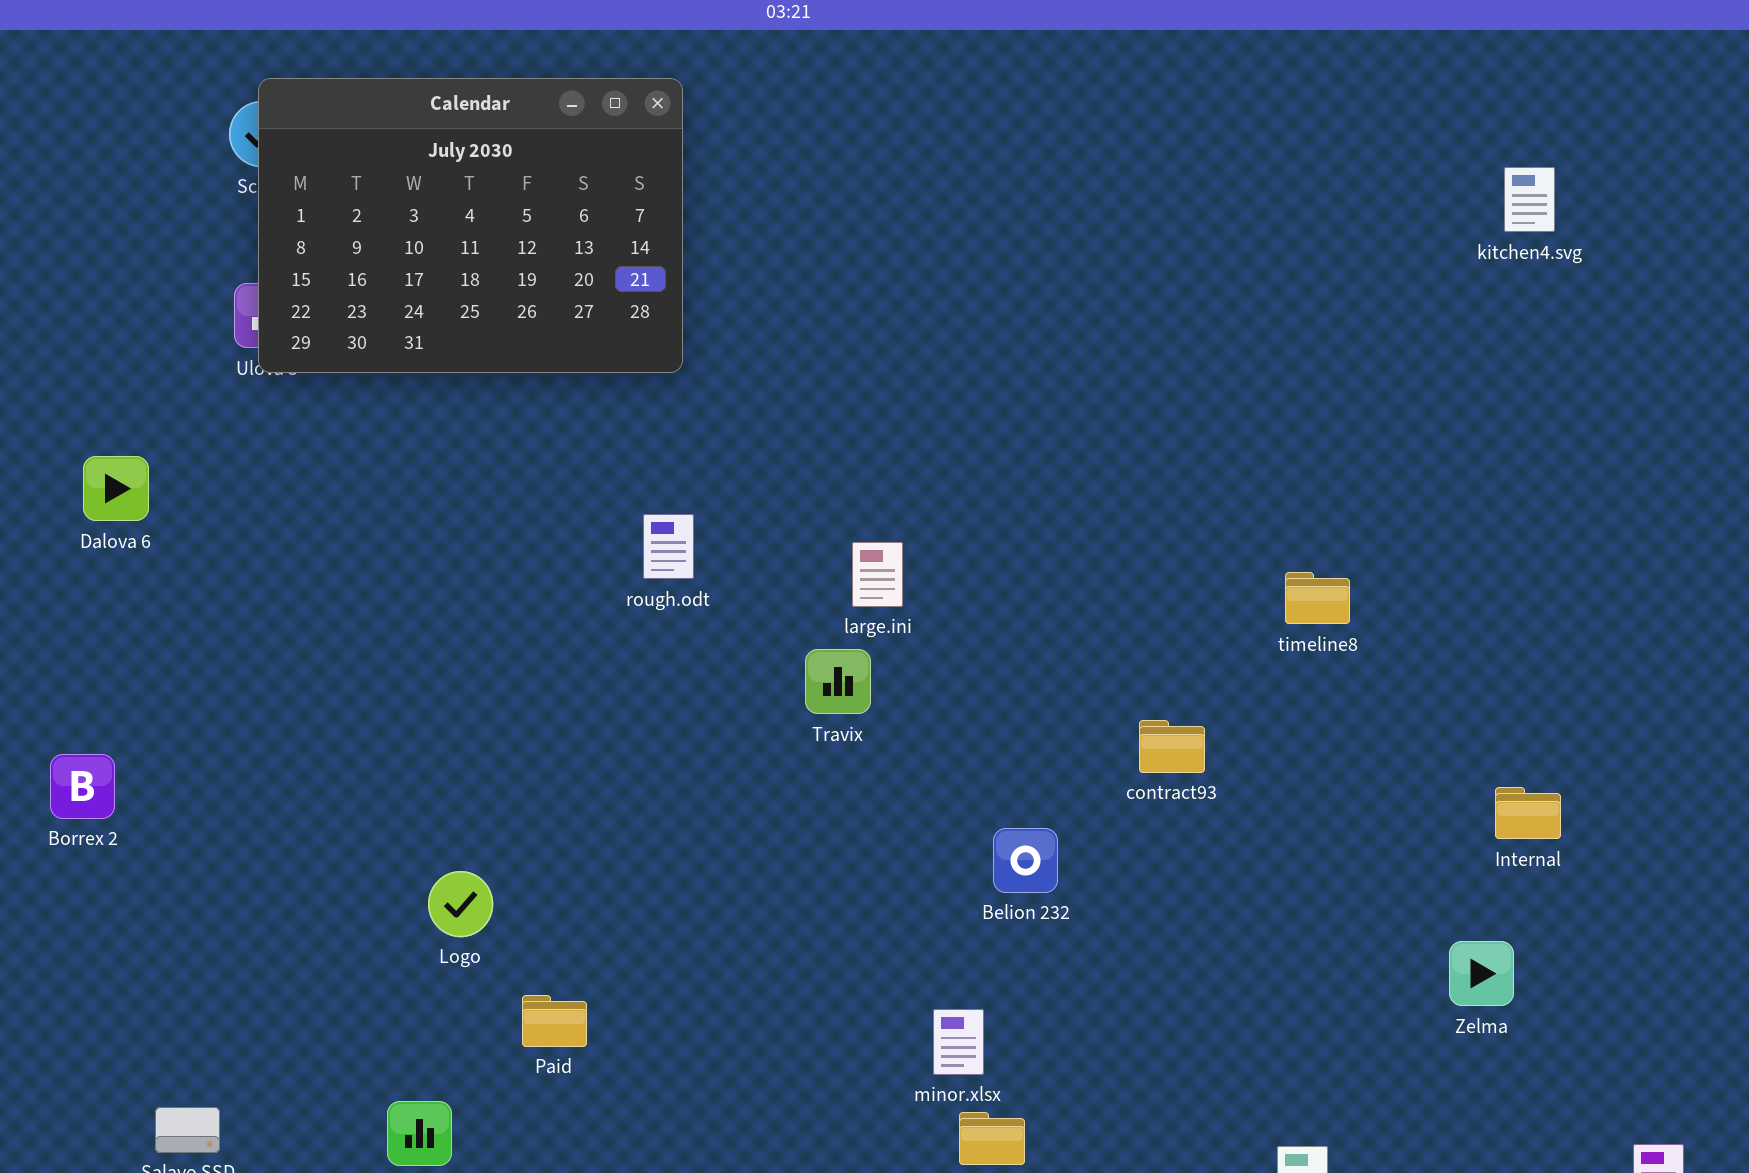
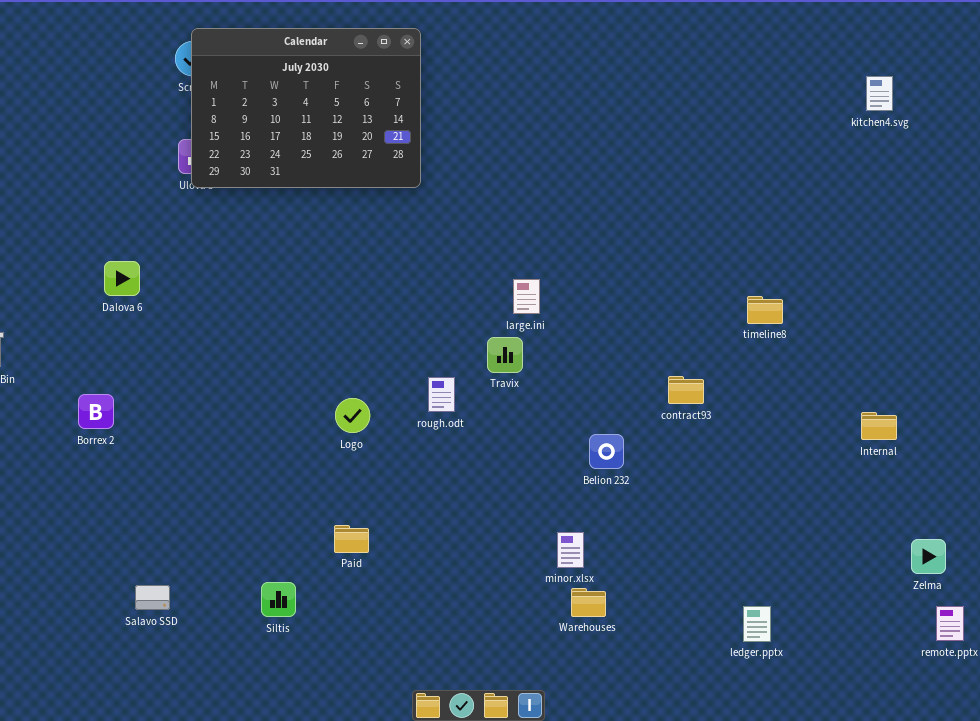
Dalova 6: [83,456,149,521] -> [104,261,140,296], moved
rough.odt: [643,514,694,579] -> [428,377,455,412], moved
Logo: [428,871,493,937] -> [335,398,370,433], moved
Zelma: [1449,941,1514,1006] -> [911,539,946,574], moved

